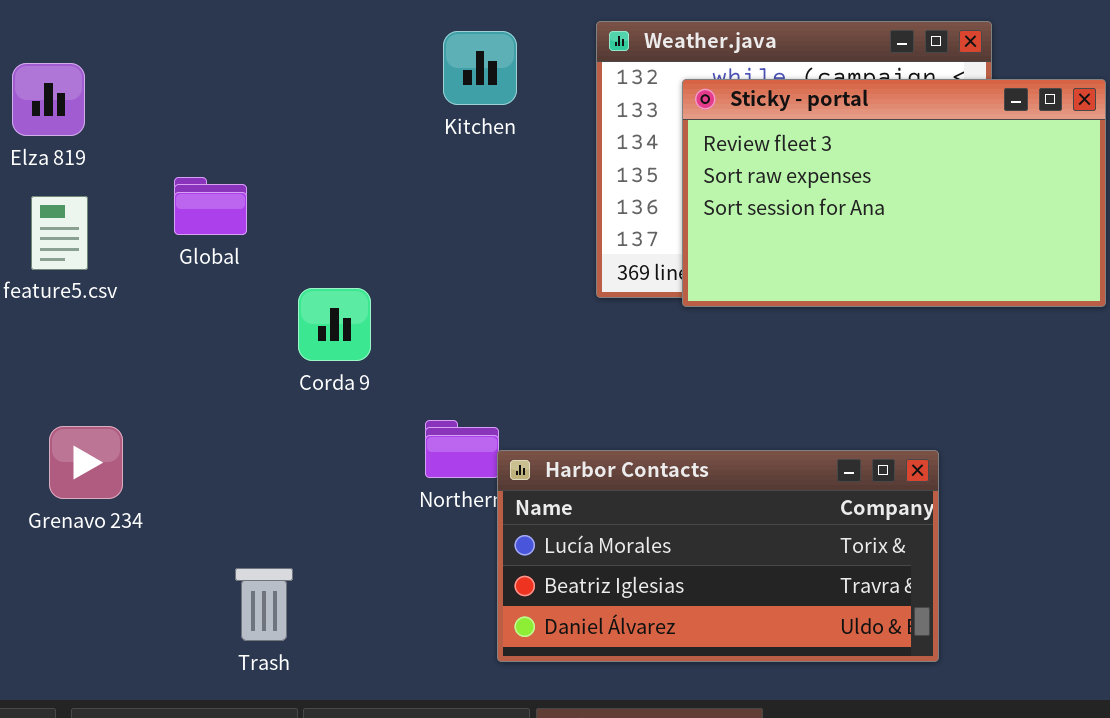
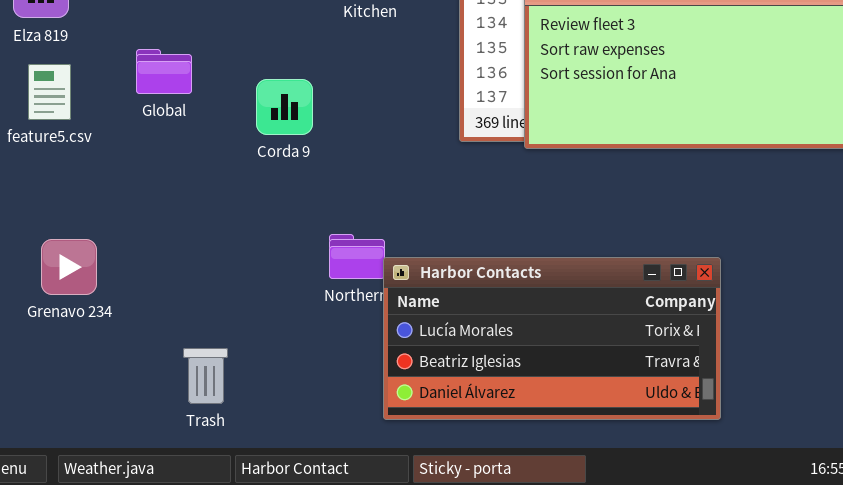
Corda 9: [298,288,371,361] -> [256,79,313,135], moved

